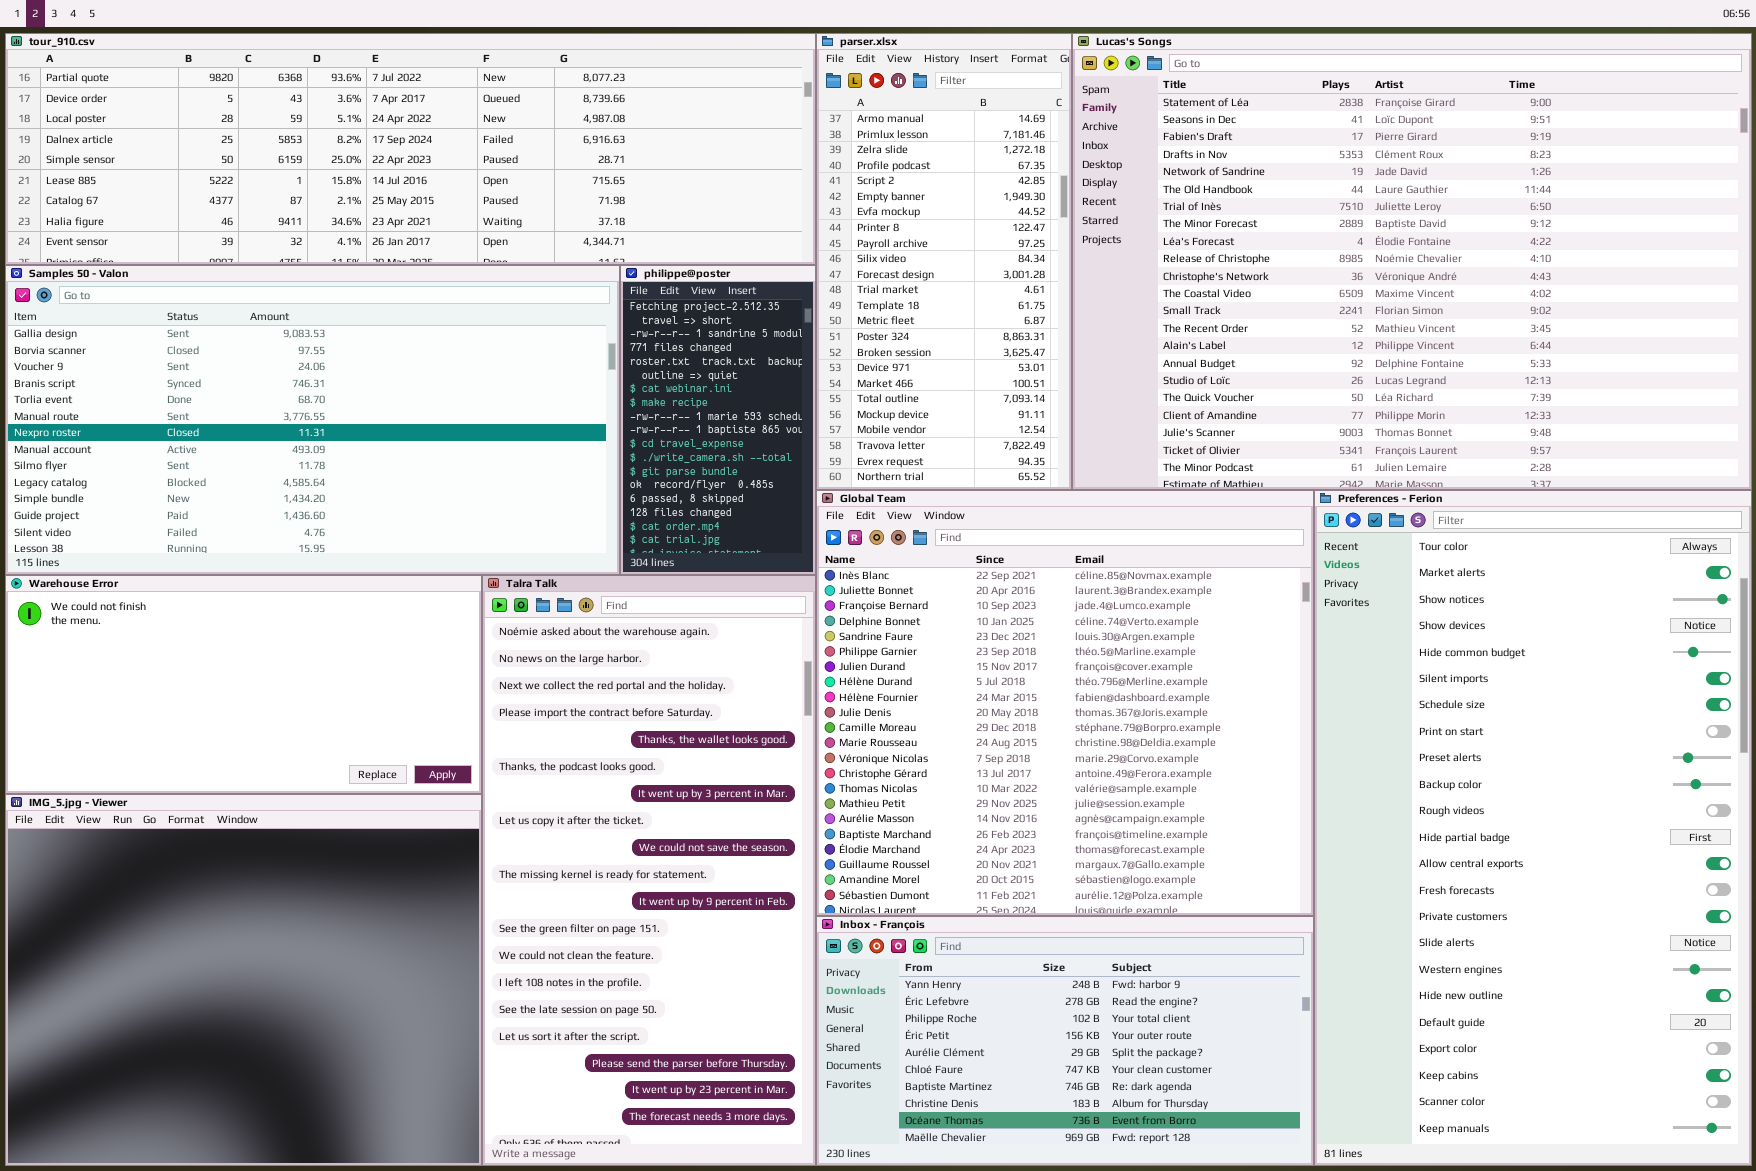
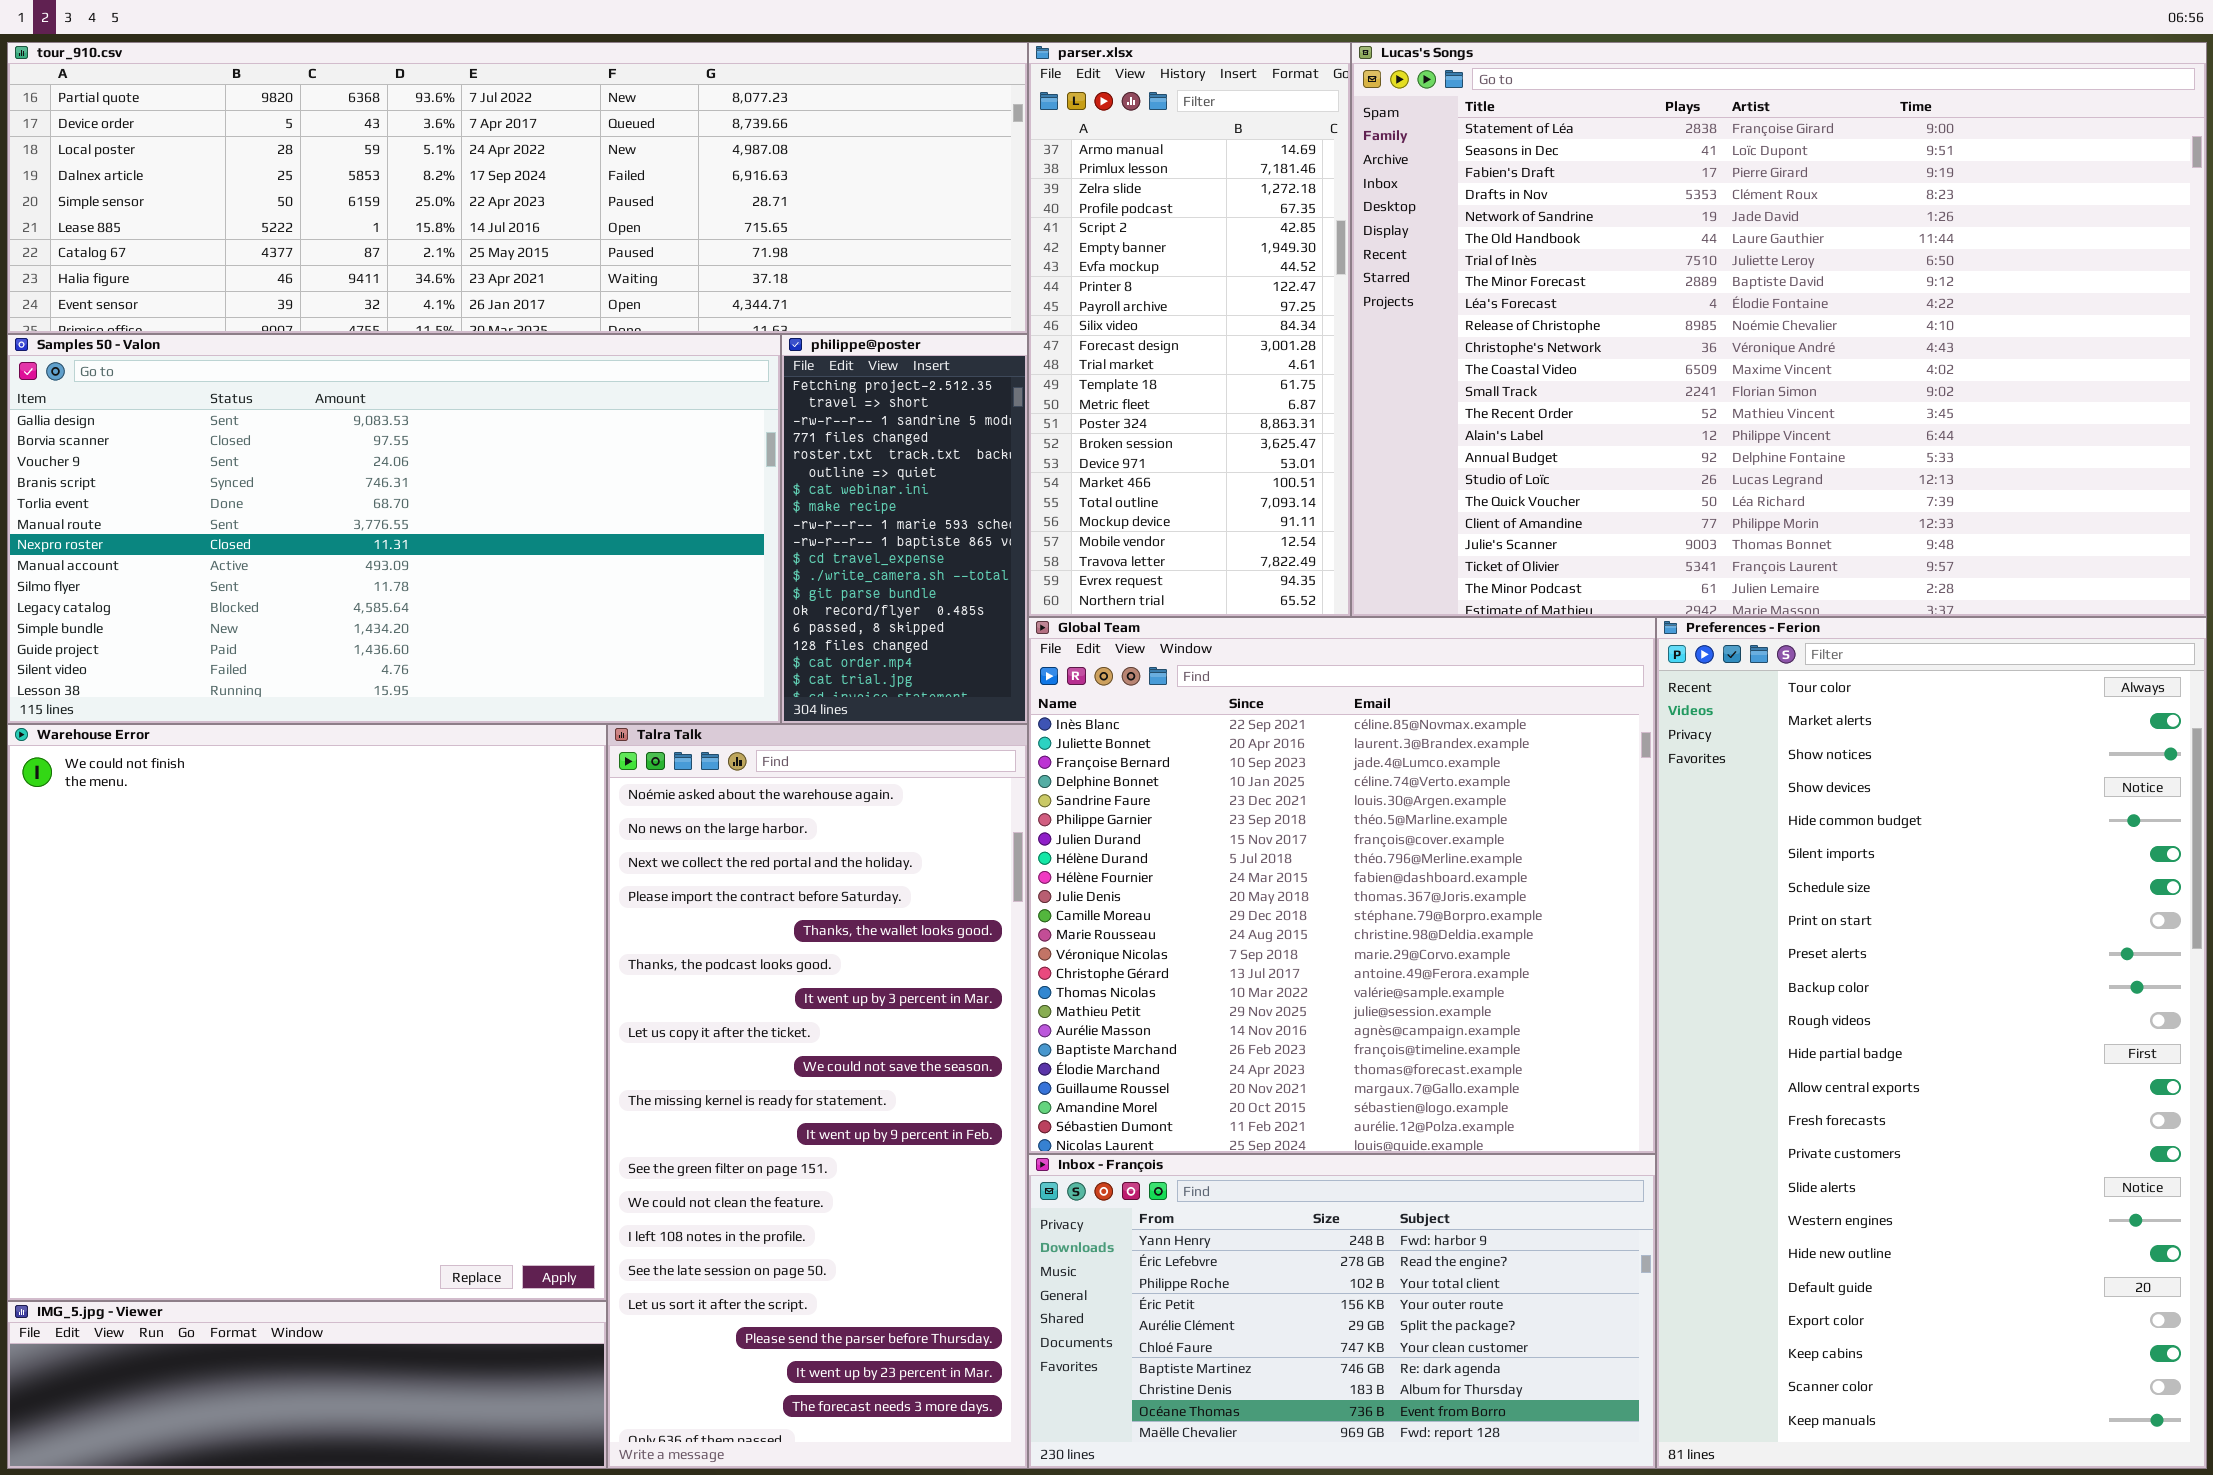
Warehouse Error: [5,575,482,794] -> [7,724,607,1301], resized
IMG_5.jpg - Viewer: [5,794,482,1166] -> [7,1301,607,1469], resized

